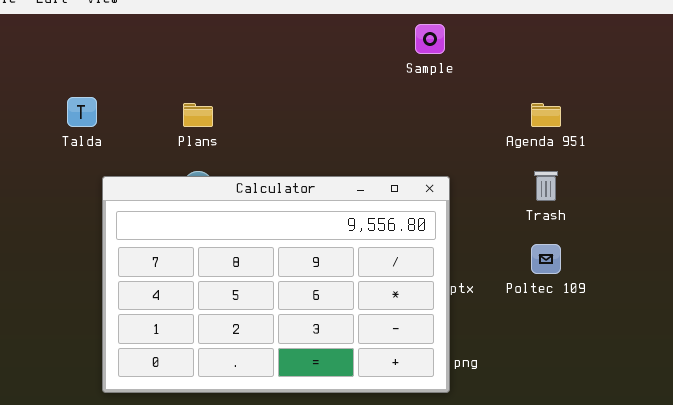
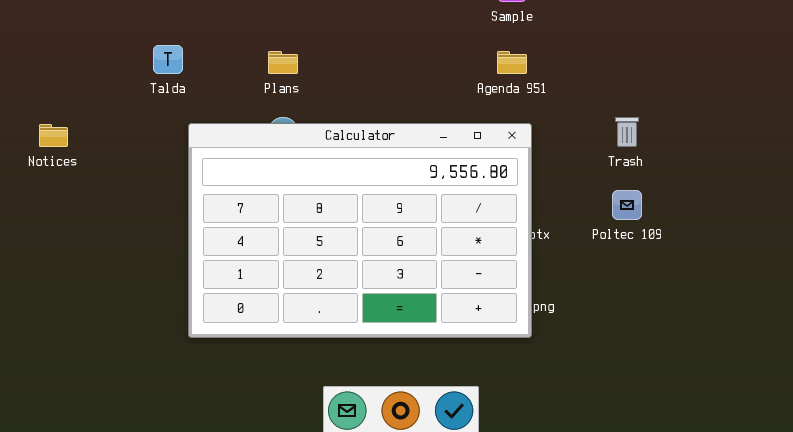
Agenda 951: [531,103,561,127] -> [497,51,527,74], moved

